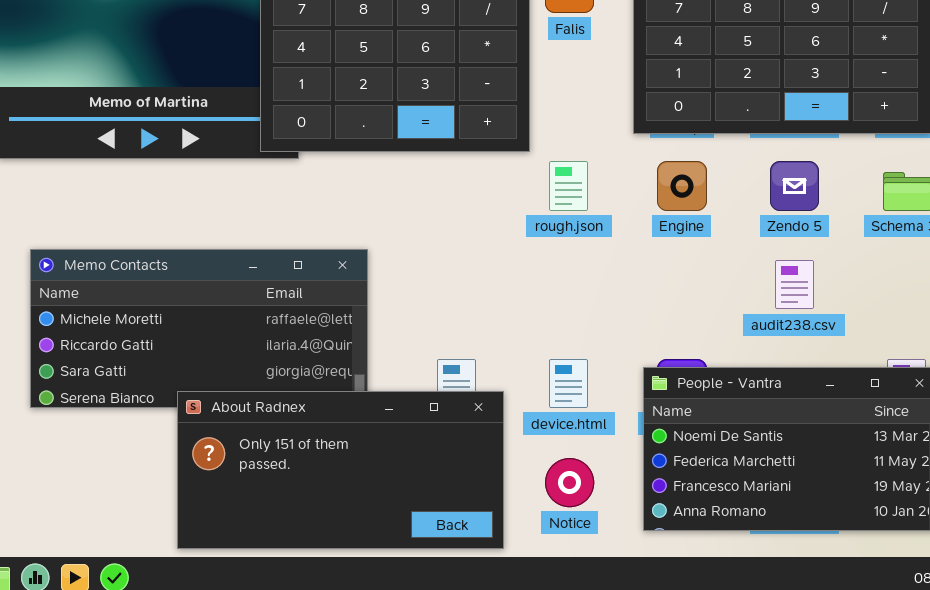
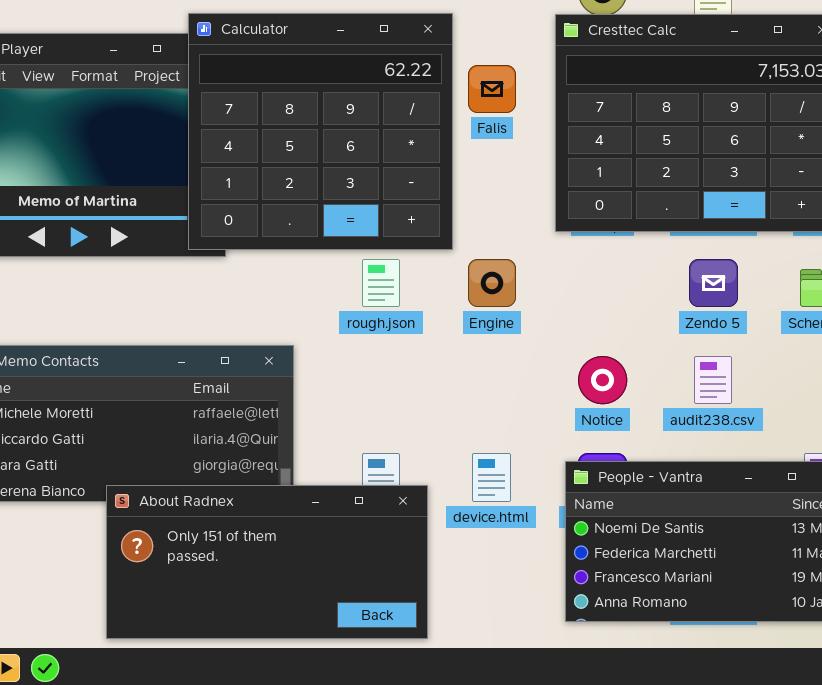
rough.json: [549,161,588,211] -> [362,259,400,307], moved
Engine: [657,161,707,211] -> [468,259,516,307], moved
Notice: [545,458,594,507] -> [578,356,627,404], moved

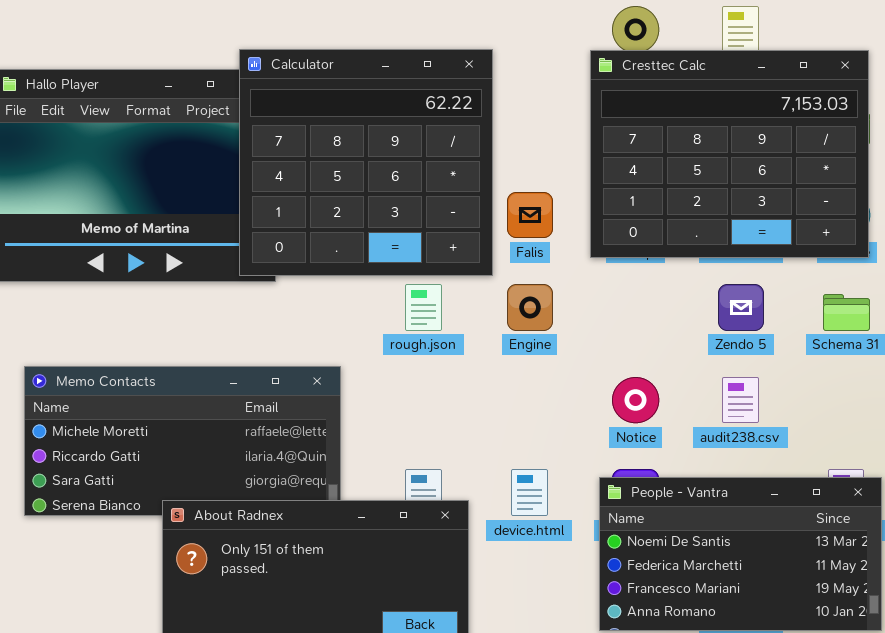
Falis: [468,65,516,113] -> [507,192,553,238], moved

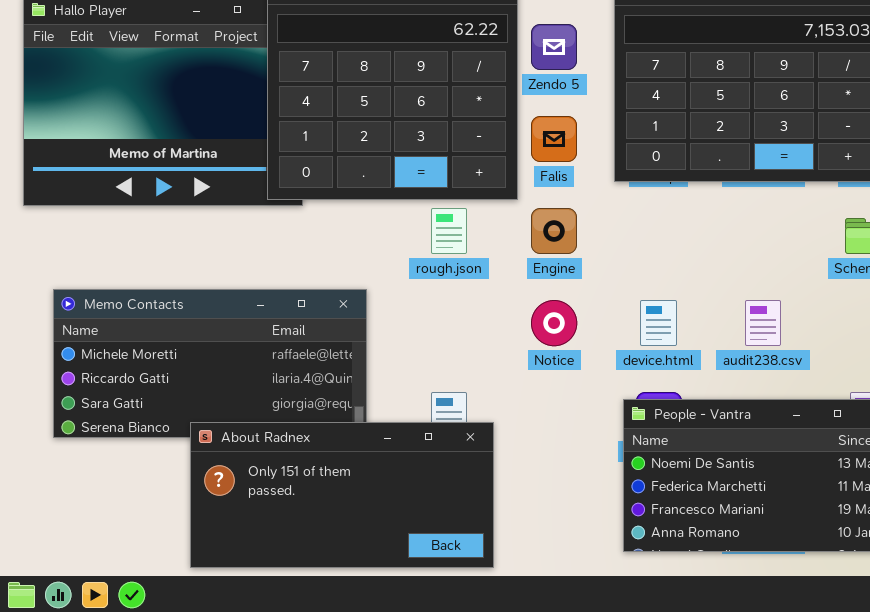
Zendo 5: [718,284,764,331] -> [531,24,577,70], moved
Notice: [612,377,659,423] -> [531,300,577,346], moved
device.html: [511,469,548,516] -> [640,300,677,346], moved

